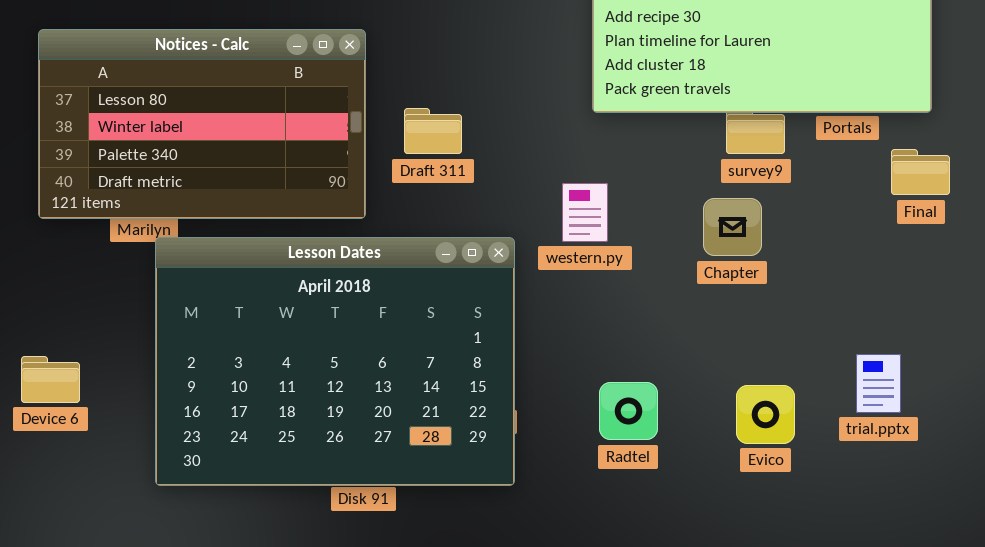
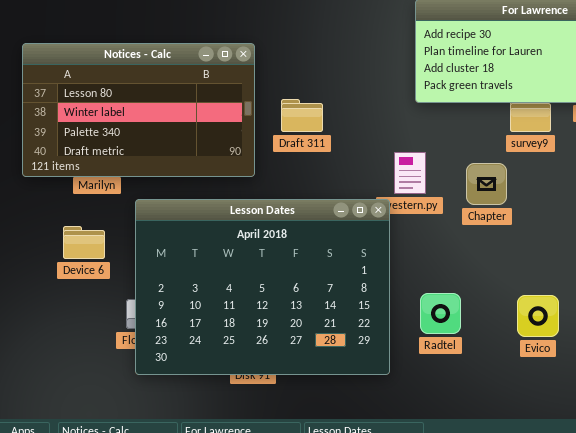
Chapter: [703,198,762,256] -> [466,163,507,205], moved
Lesson Dates: [155,237,515,486] -> [135,199,390,375], moved
Device 6: [21,356,80,403] -> [63,226,105,259], moved

